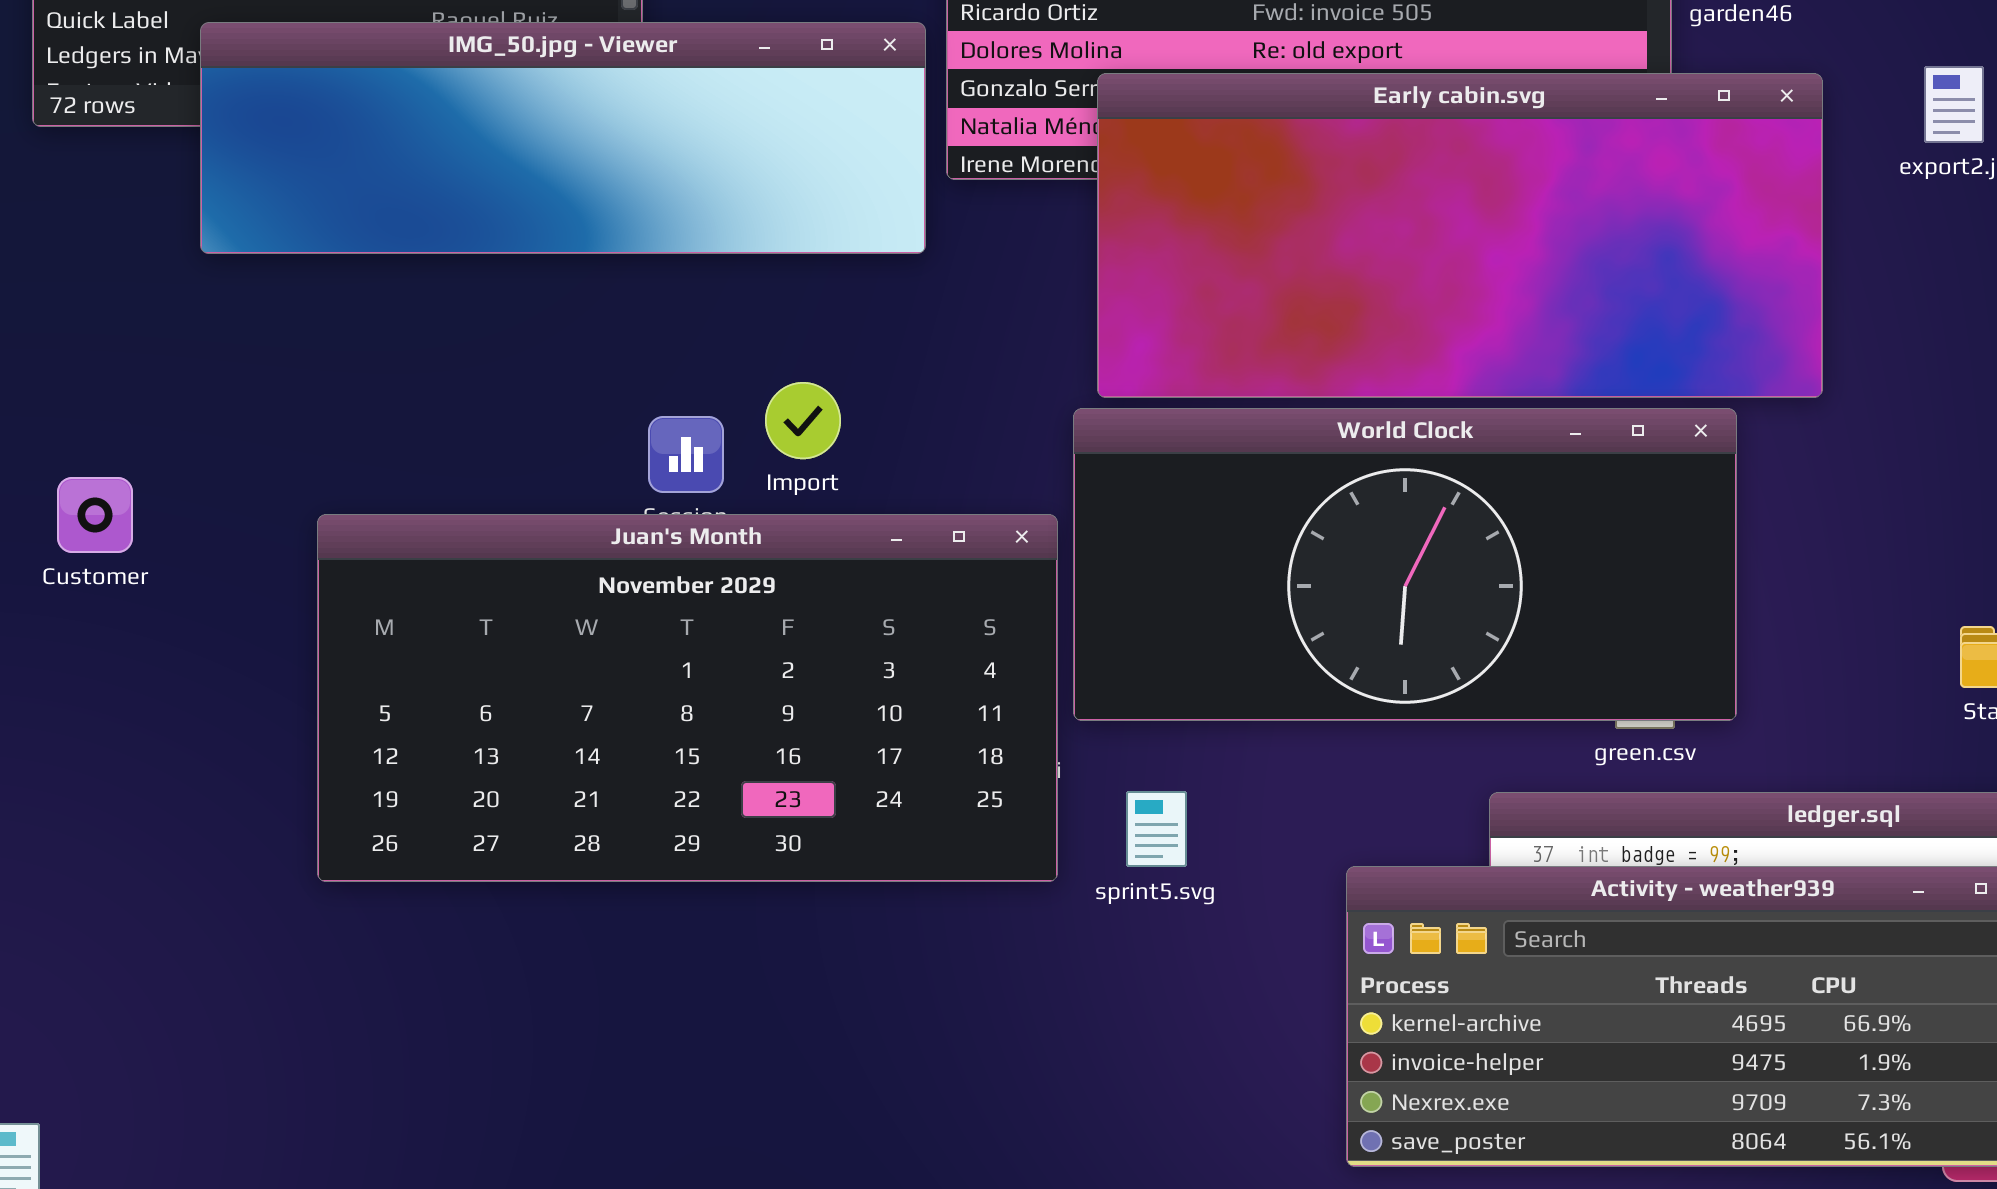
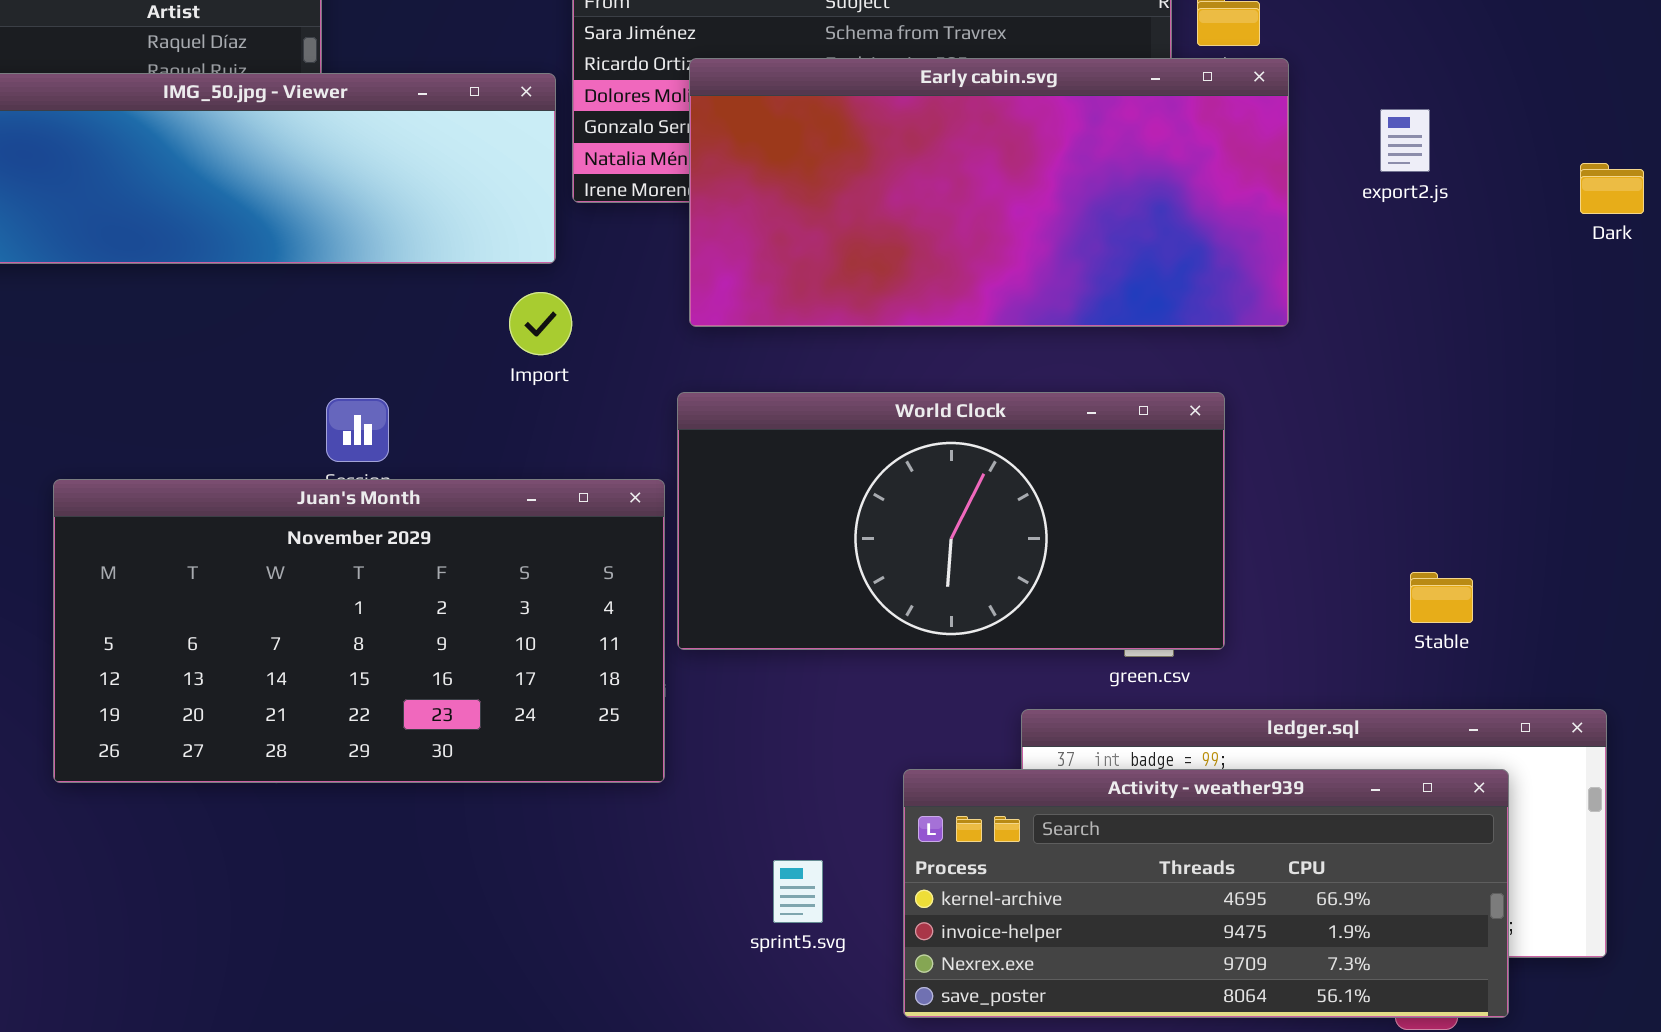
Early cabin.svg: [1097,73,1823,398] -> [689,58,1289,327], moved
Import: [765,382,841,459] -> [509,292,572,355], moved
sprint5.svg: [1126,791,1187,867] -> [773,860,823,923], moved

